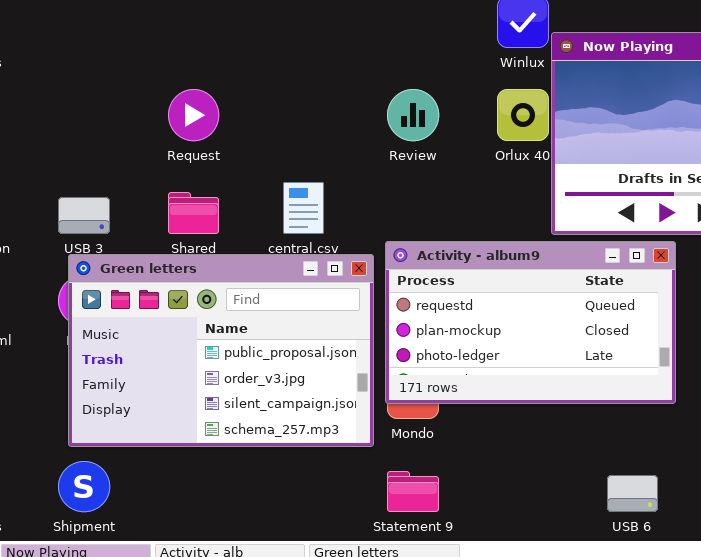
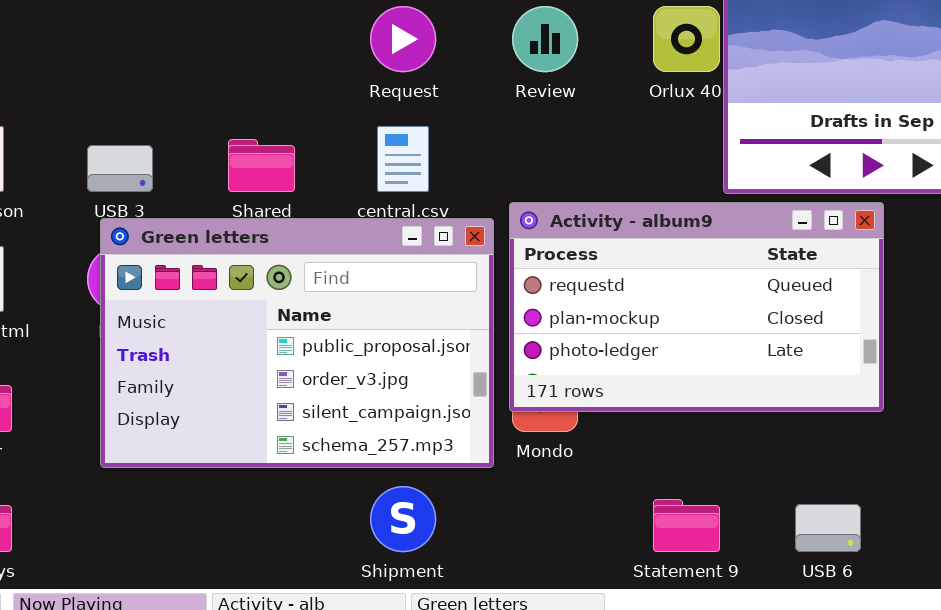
Request: [168,89,219,141] -> [370,6,436,72], moved
Shipment: [58,461,110,512] -> [370,486,436,552], moved
Statement 9: [387,471,439,512] -> [653,499,720,552], moved

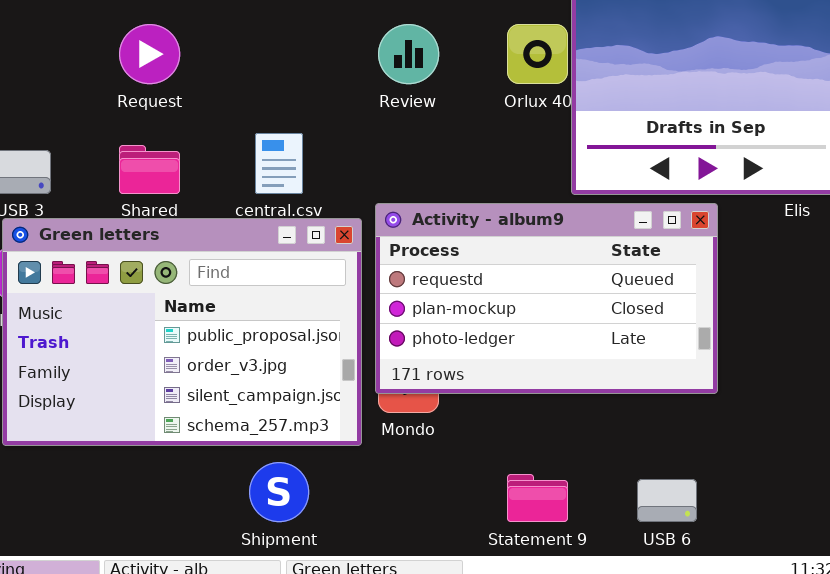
Request: [370,6,436,72] -> [119,24,180,84], moved

